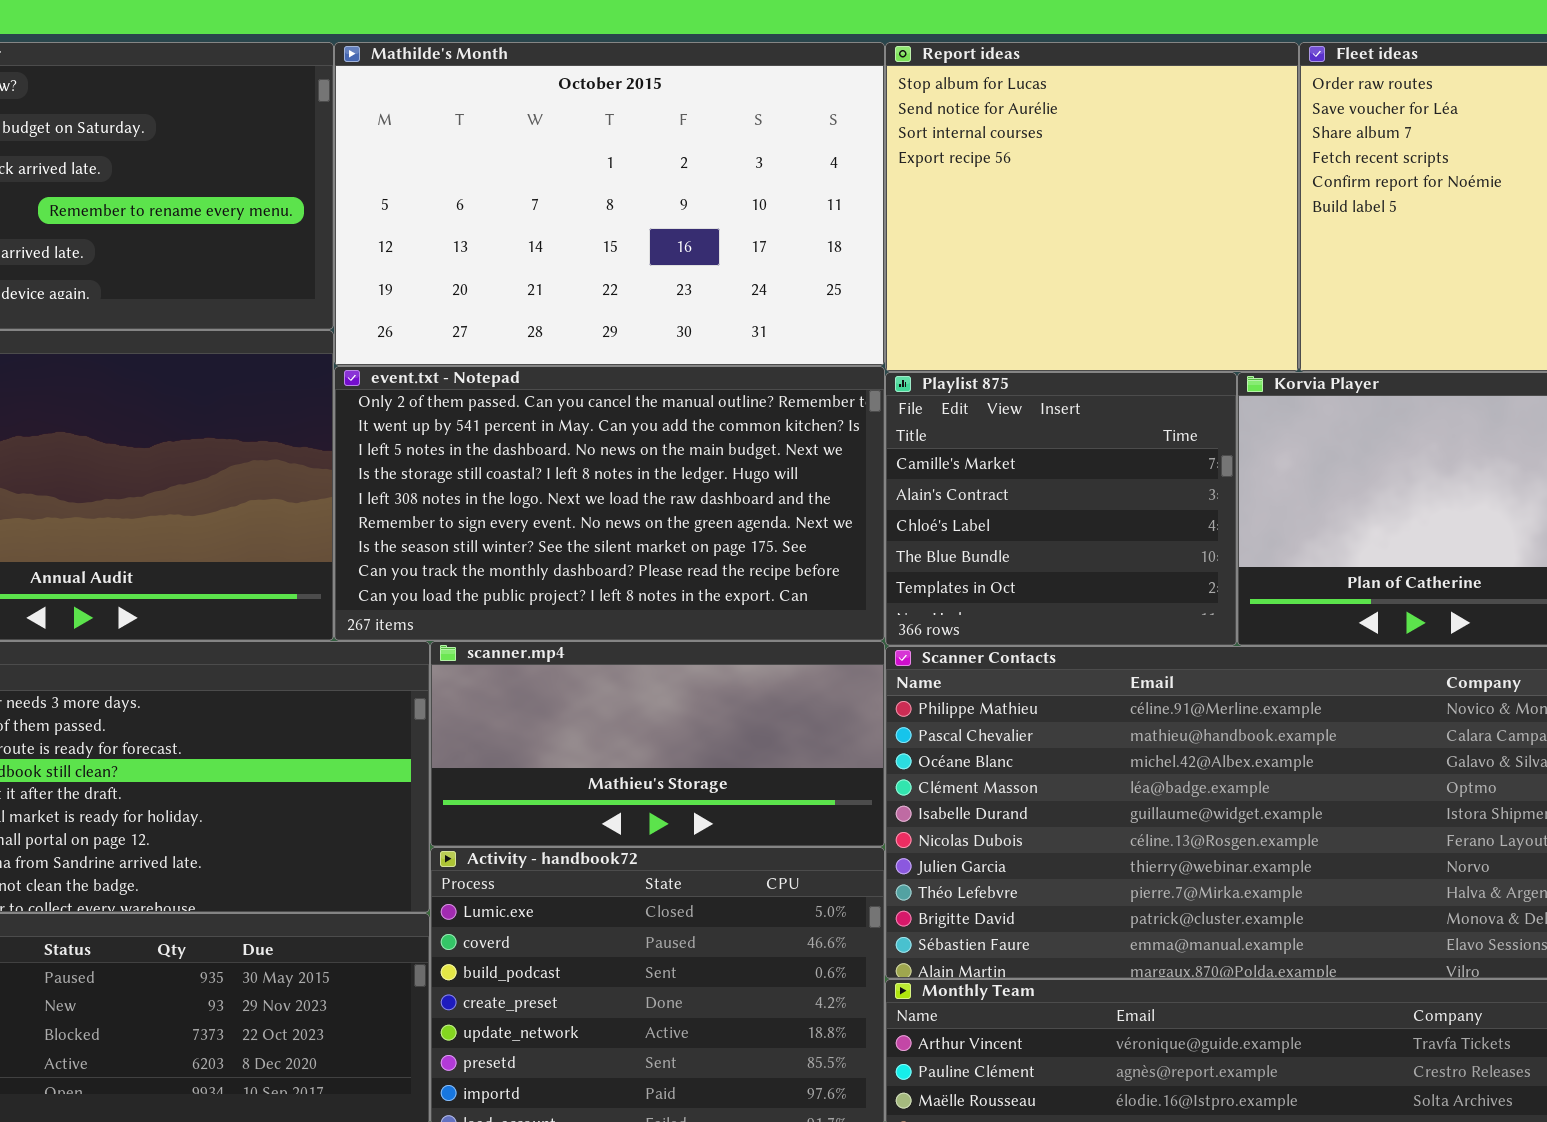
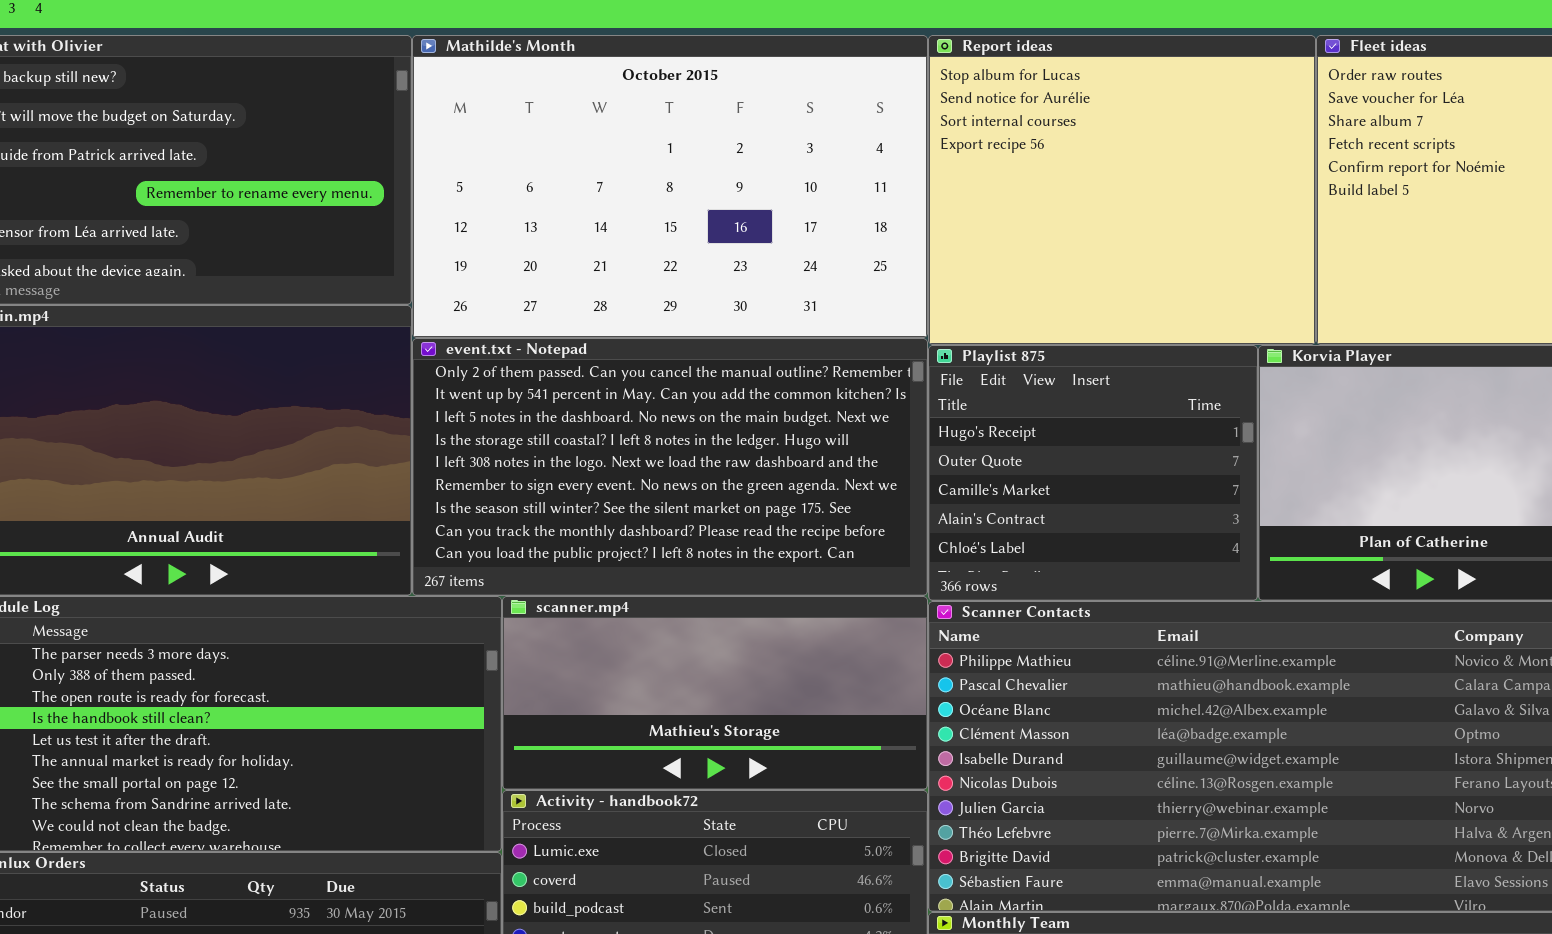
Playlist 875: [885,372,1237,646] -> [928,345,1258,601], scrolled up 2 rows

